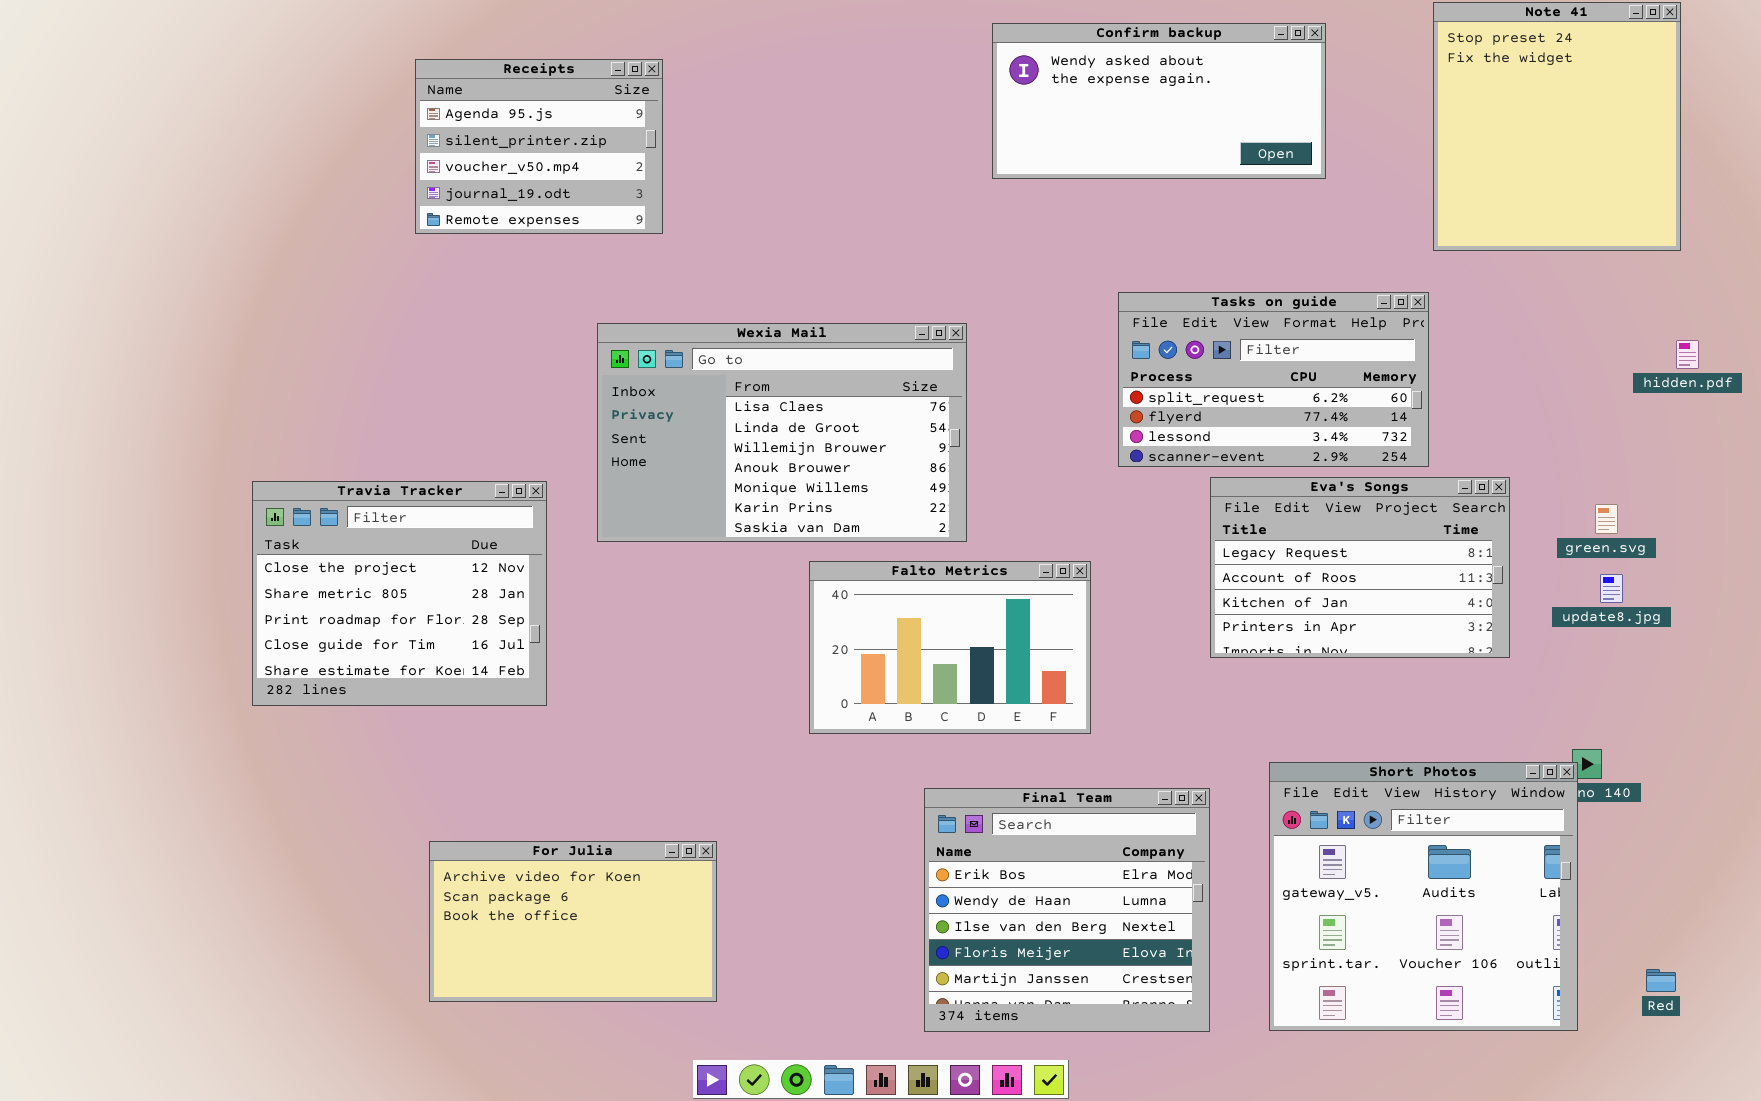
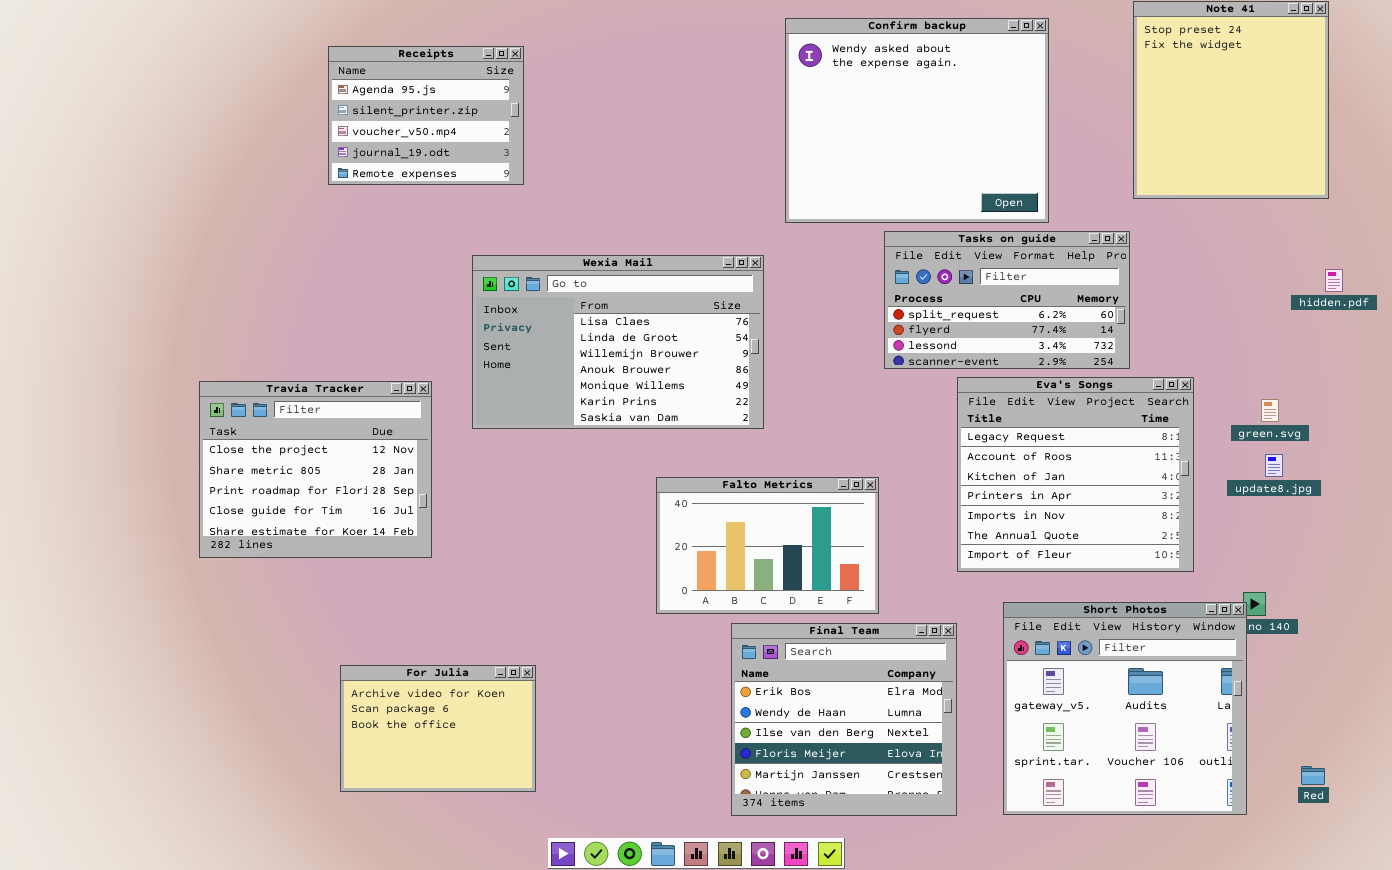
Confirm backup: [992,23,1326,179] -> [785,18,1049,223], resized
Eva's Songs: [1210,477,1510,658] -> [957,377,1194,572], resized
Falto Metrics: [809,561,1091,734] -> [656,477,879,614], moved
For Julia: [429,841,717,1002] -> [340,665,536,792], resized

